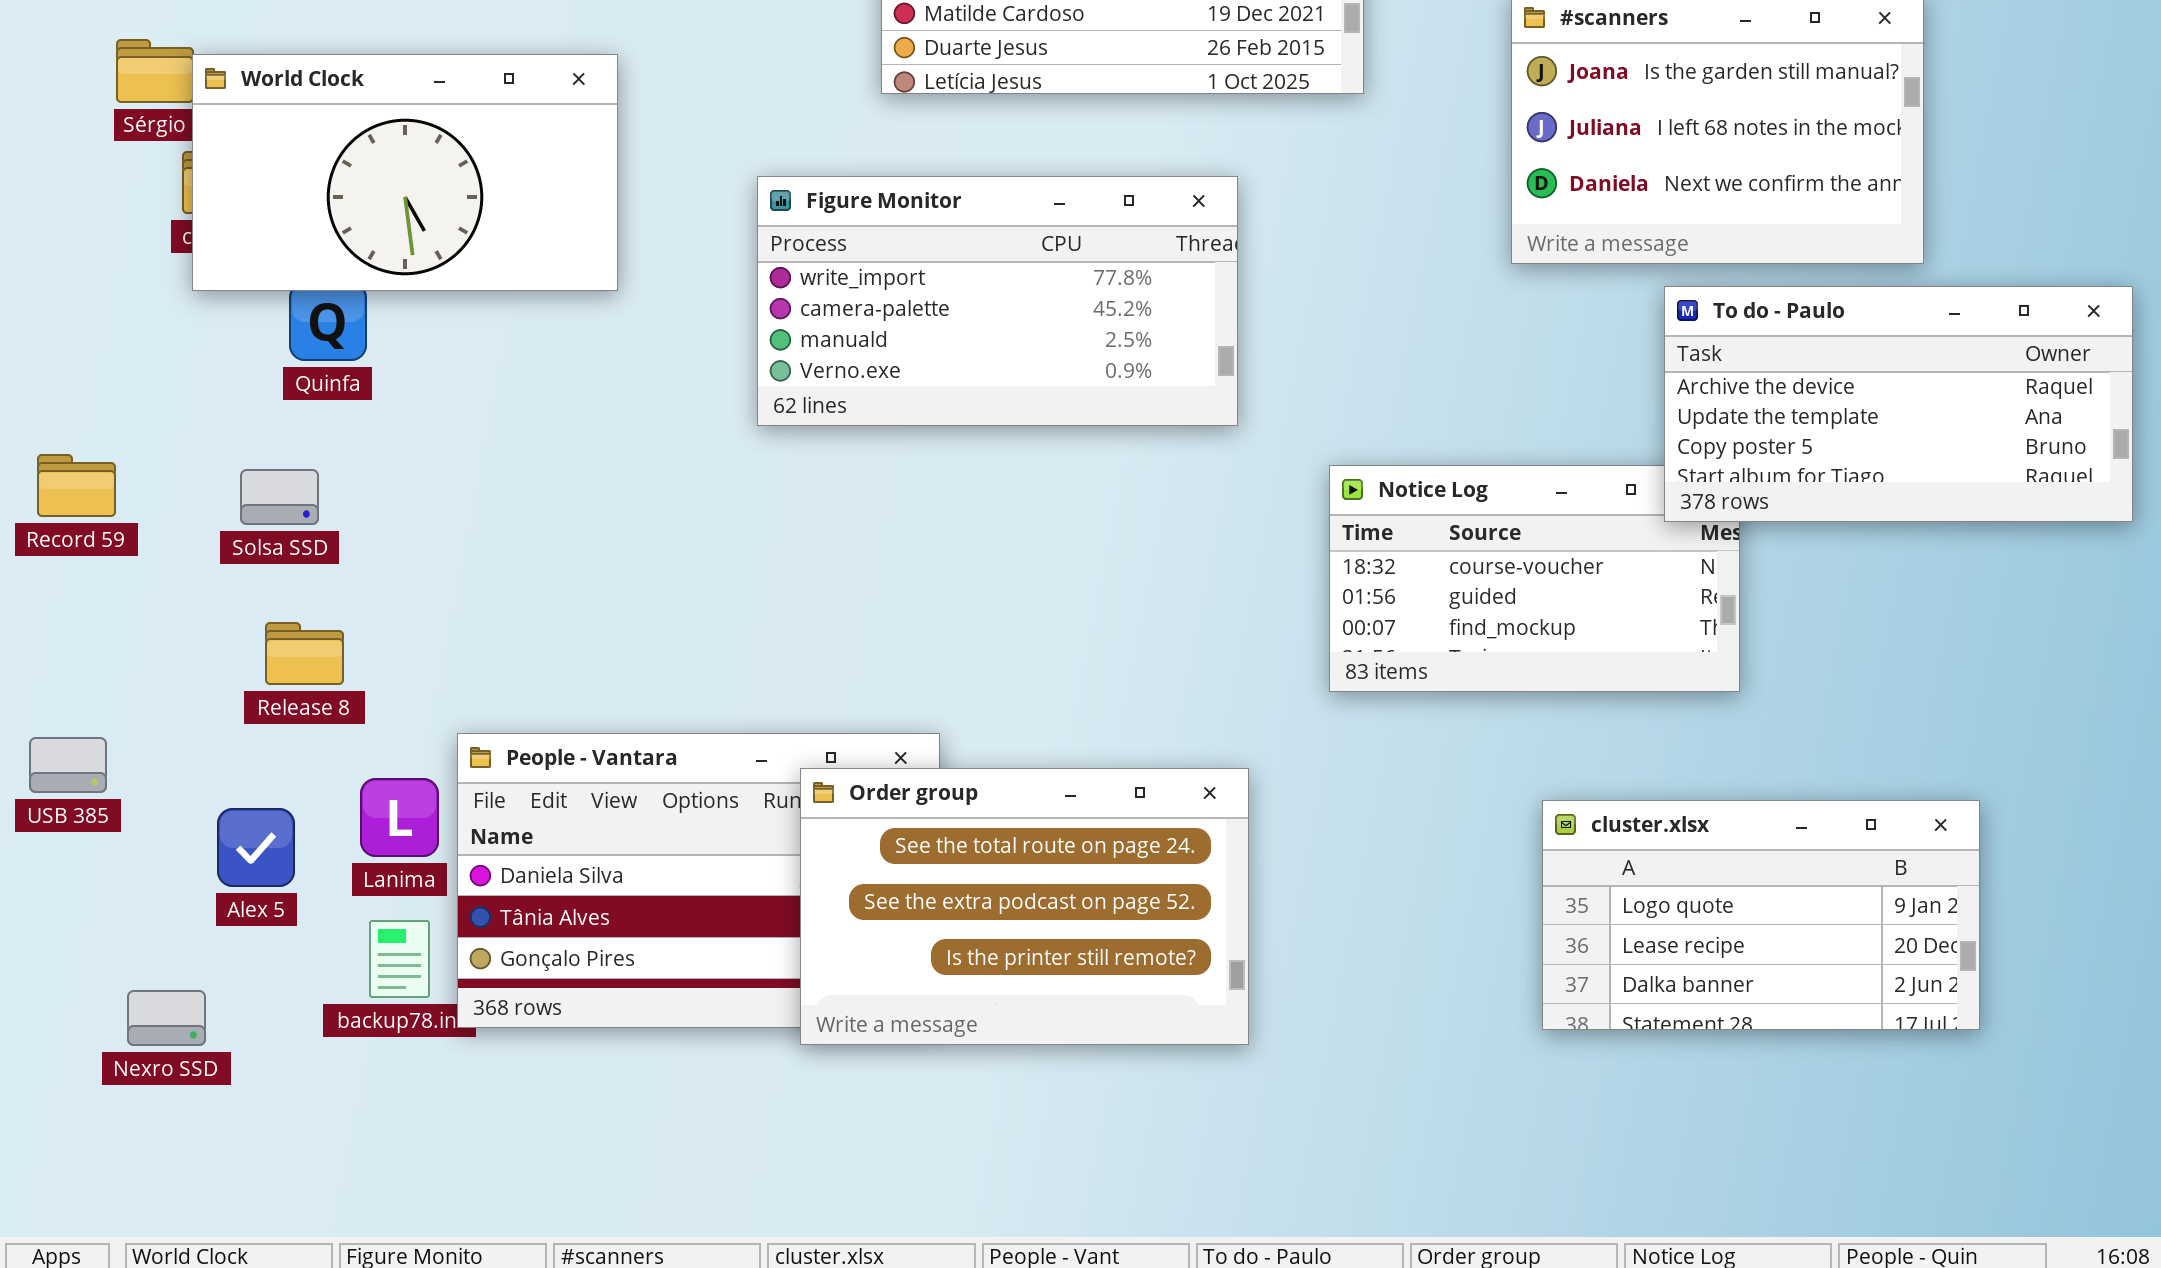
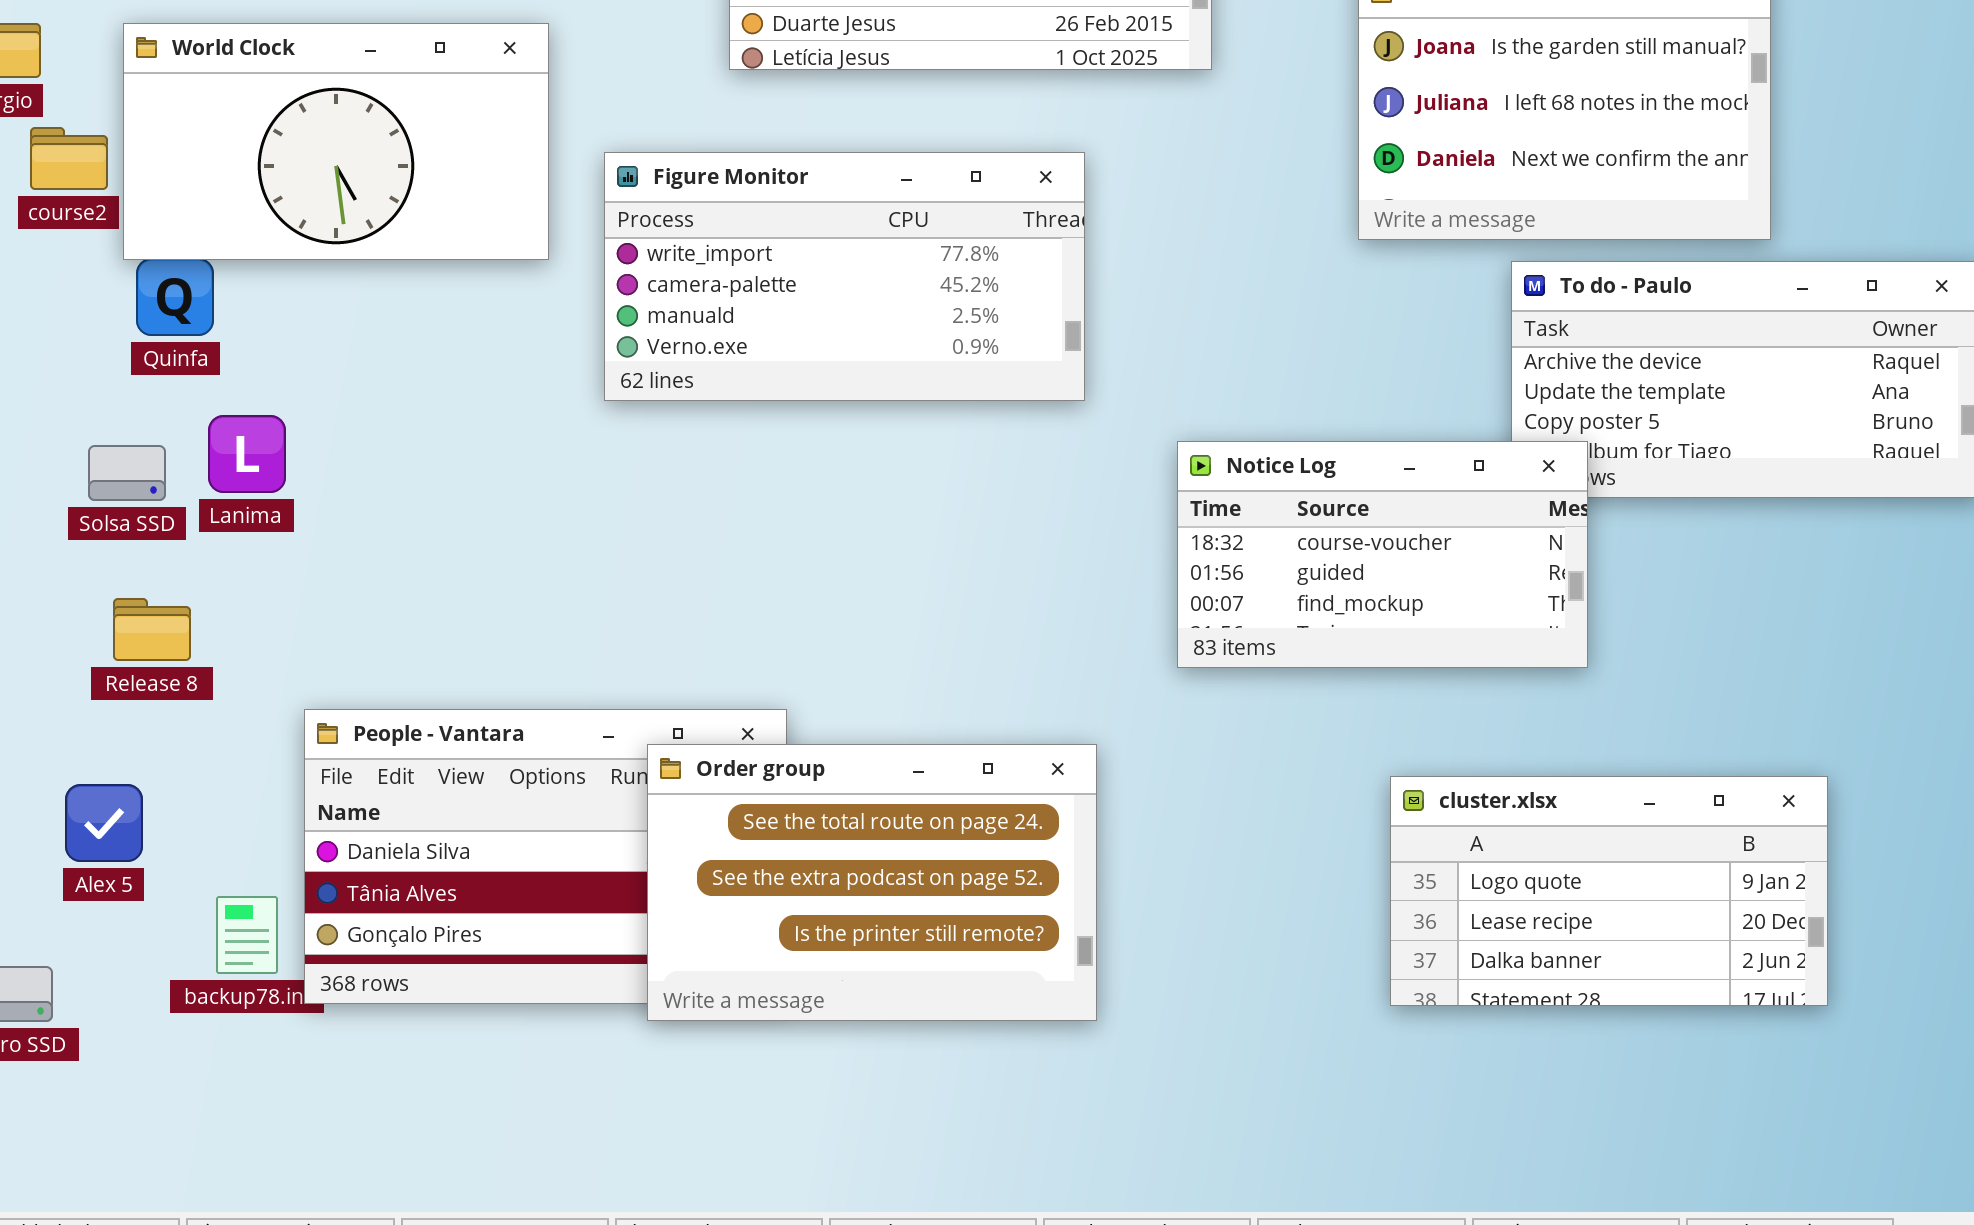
World Clock: [192,54,618,291] -> [123,23,549,260], moved
Notice Log: [1329,465,1740,692] -> [1177,441,1588,668], raised
Lanima: [360,778,439,857] -> [208,415,286,493], moved

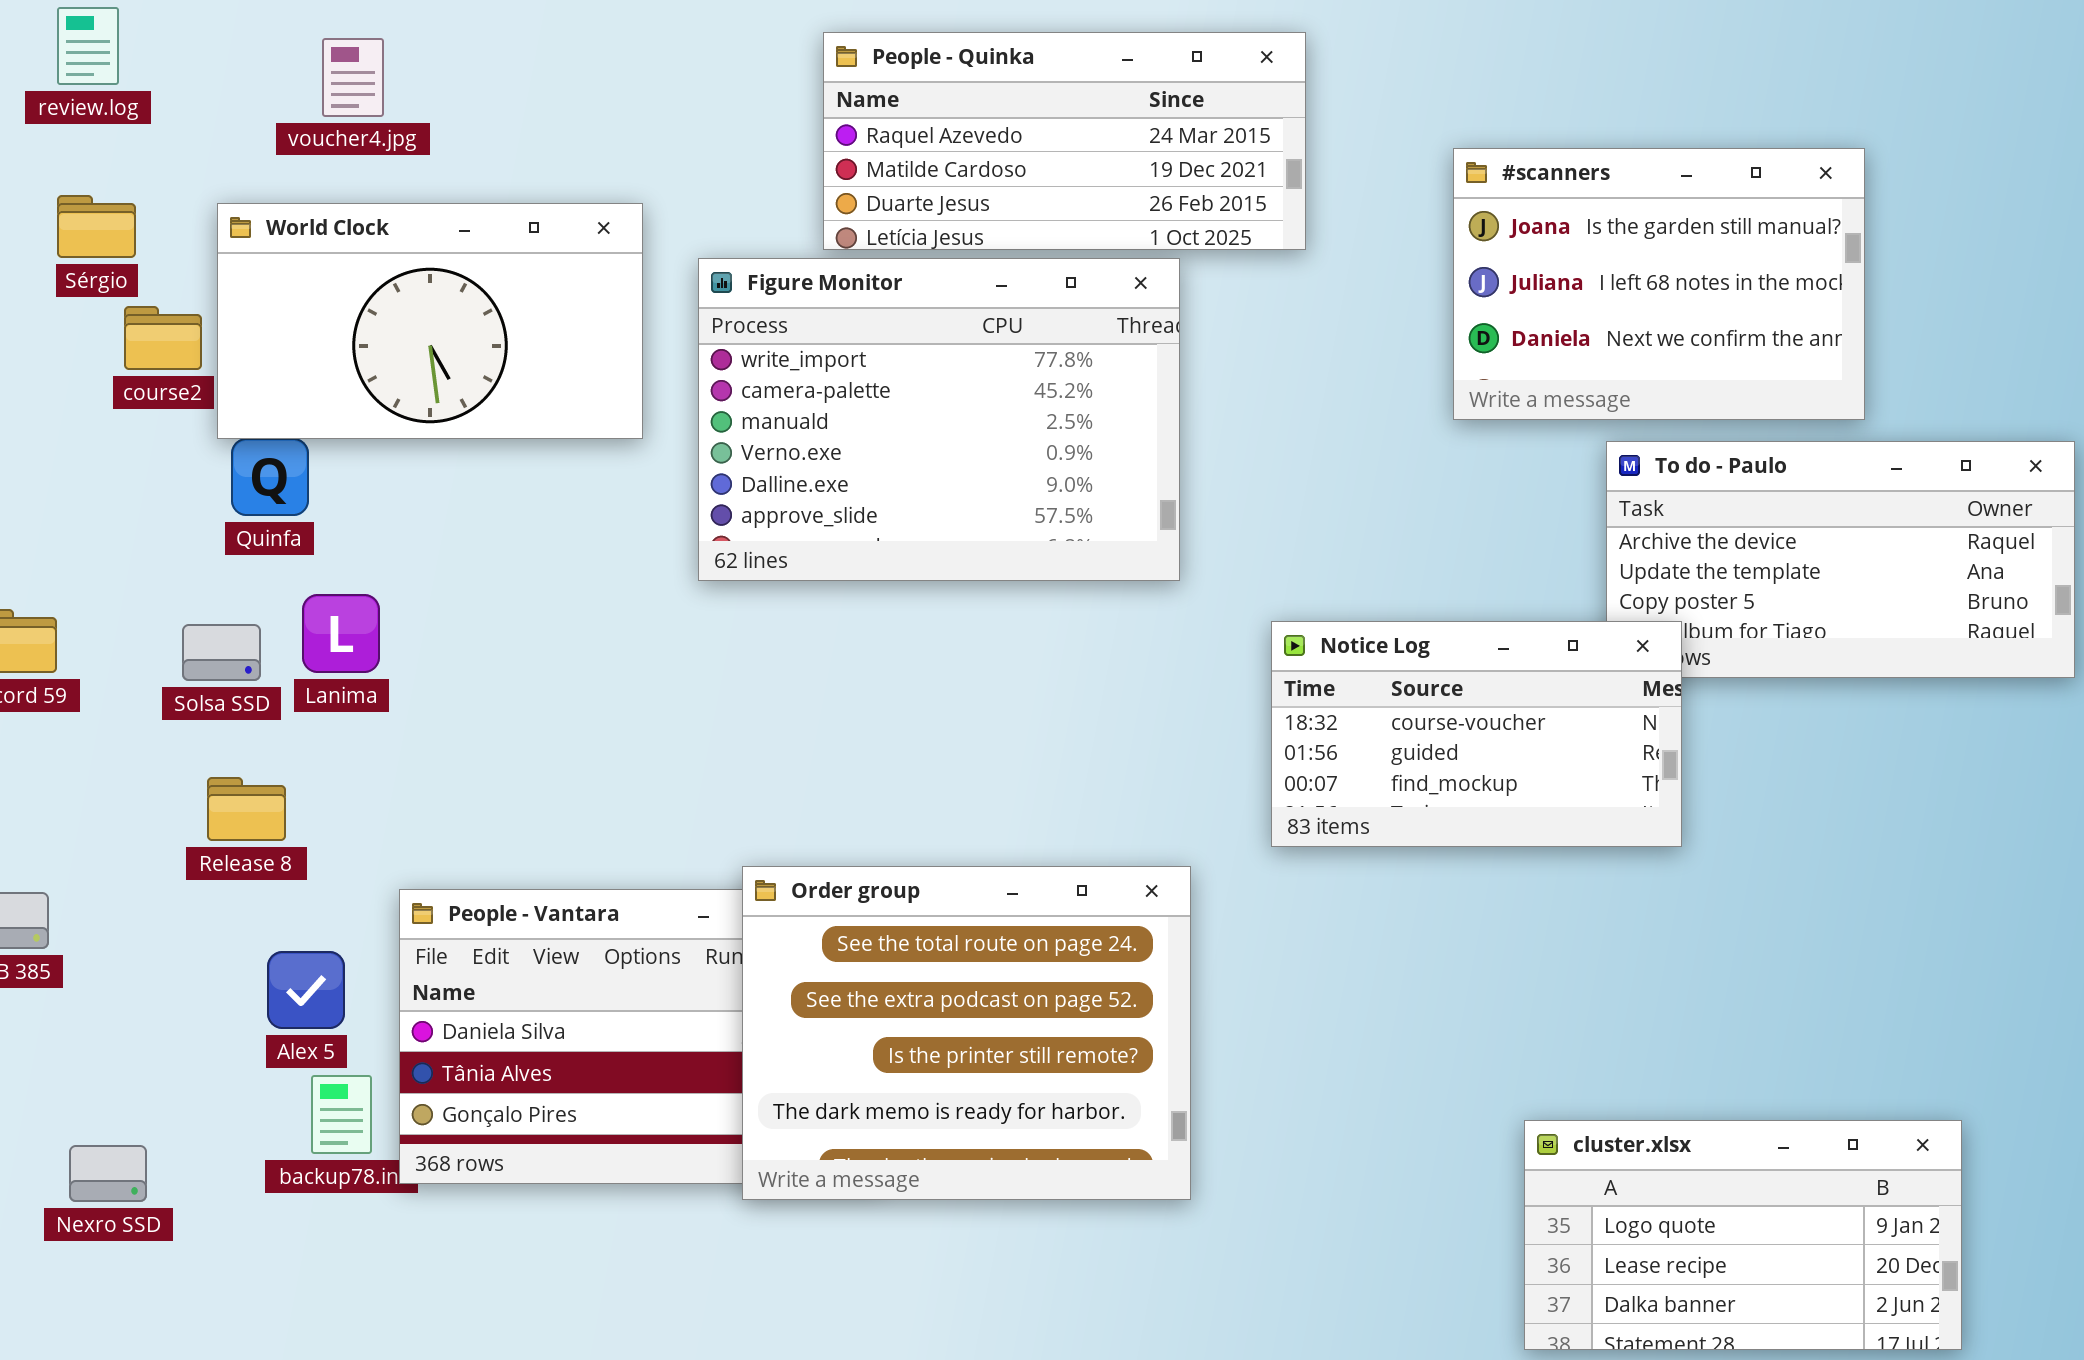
Figure Monitor: [604,152,1085,401] -> [698,258,1180,581], resized
Order group: [647,744,1097,1021] -> [742,866,1191,1200], resized
cluster.xlsx: [1390,776,1828,1006] -> [1524,1120,1962,1350], moved
Alex 5: [65,784,143,862] -> [267,951,345,1029], moved

